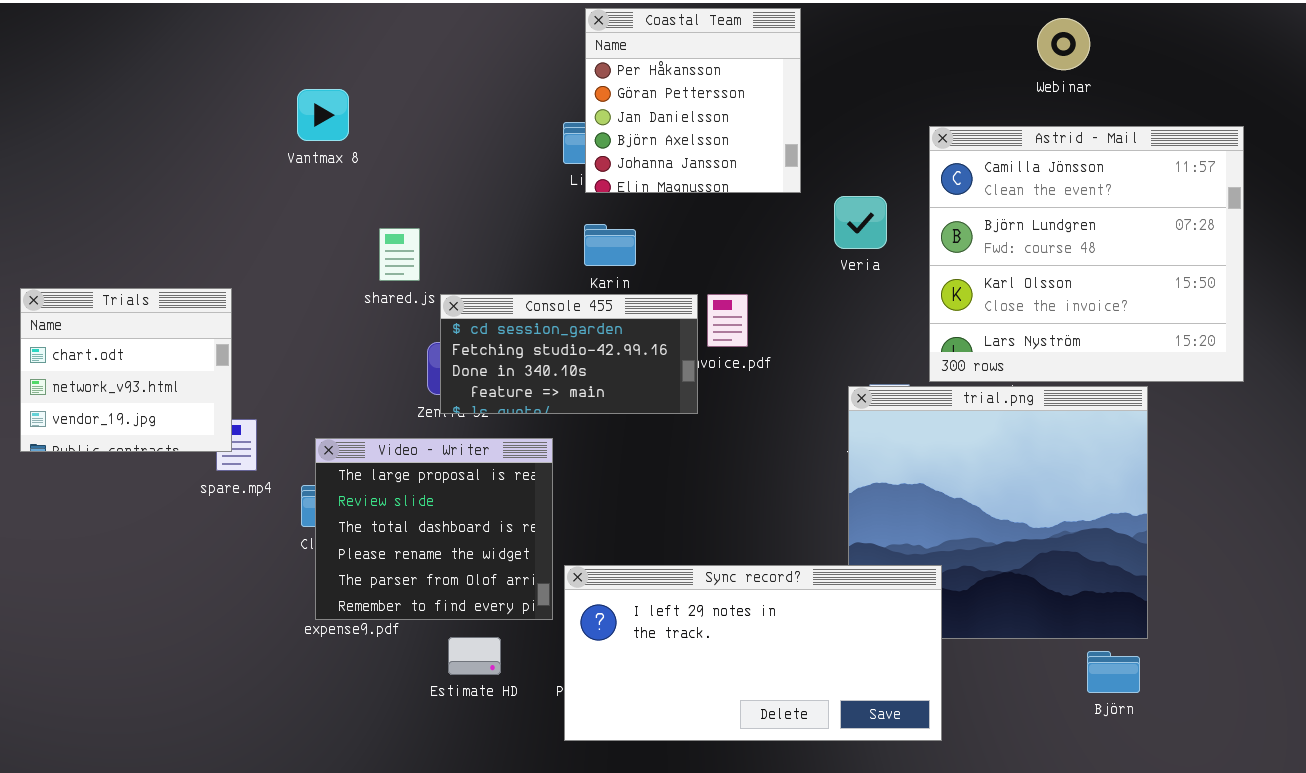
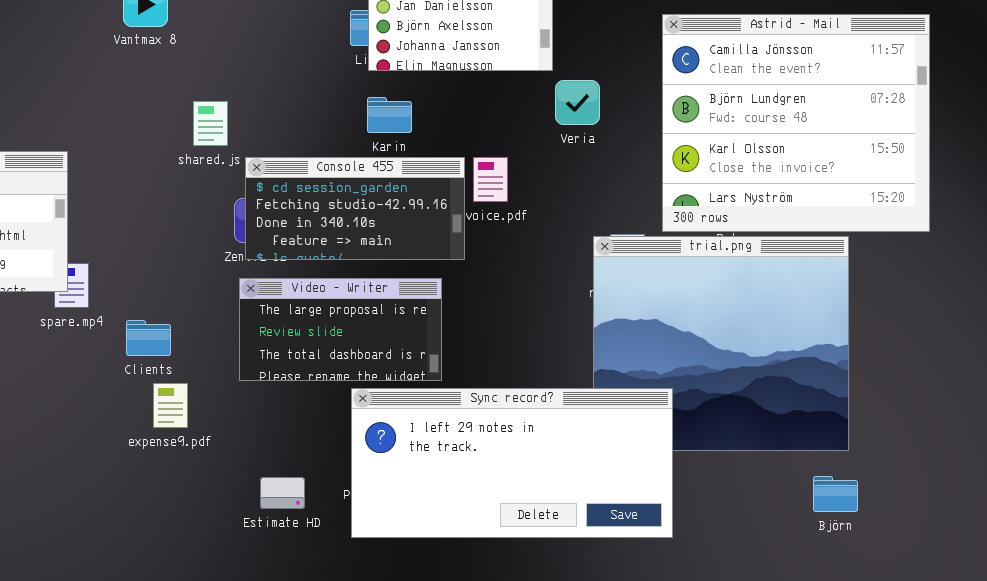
Veria: [834,196,887,249] -> [555,80,600,125], moved
Video - Writer: [315,438,553,620] -> [239,278,442,381], moved, resized
Estimate HD: [448,637,501,675] -> [260,477,305,509], moved
Björn: [1087,651,1140,693] -> [813,476,858,512], moved

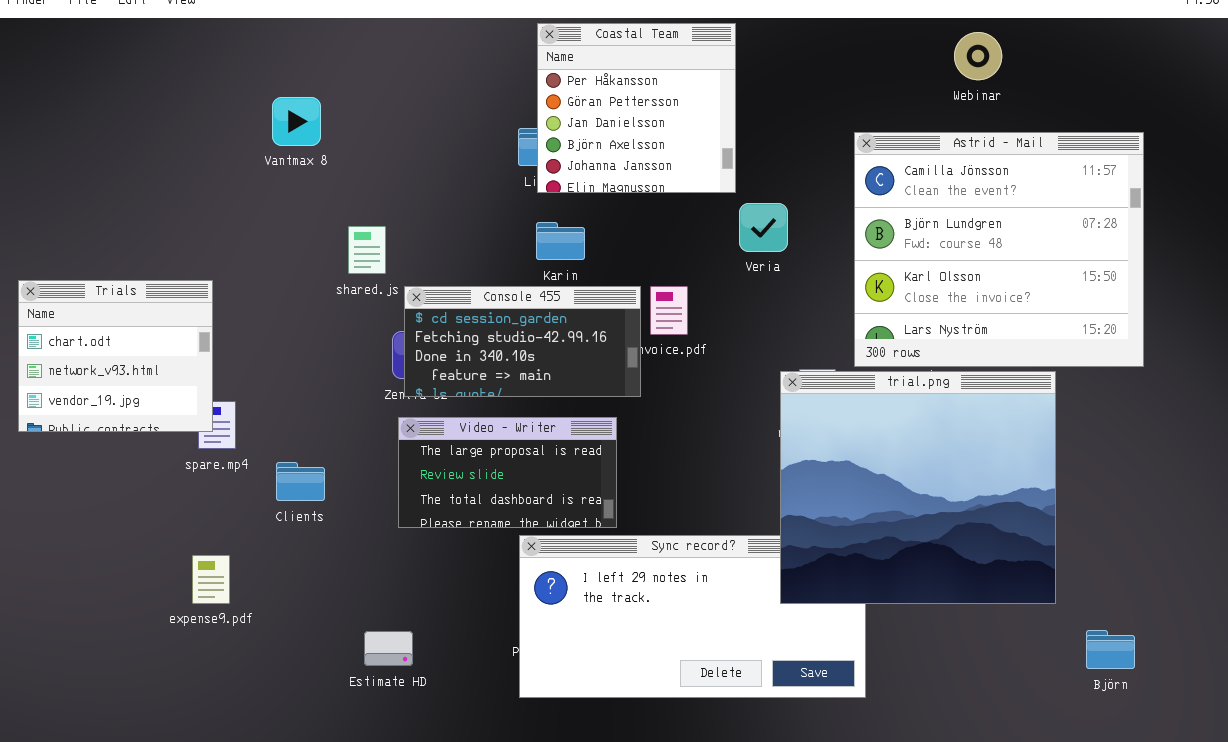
trial.png: [593,236,849,451] -> [780,371,1056,604], raised
expense9.pdf: [153,383,188,428] -> [192,555,230,604], moved
Björn: [813,476,858,512] -> [1086,630,1135,669], moved
Estimate HD: [260,477,305,509] -> [364,631,413,666], moved

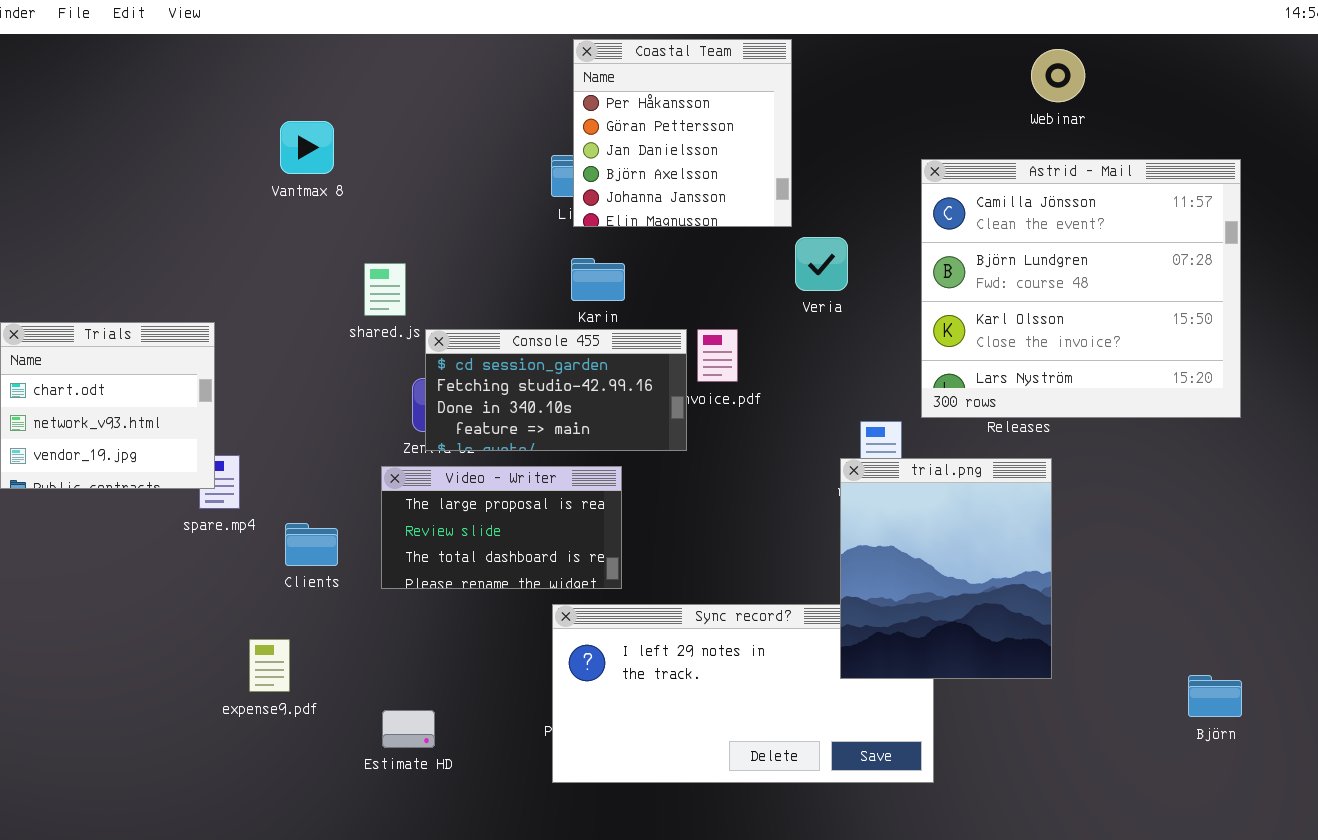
trial.png: [780,371,1056,604] -> [840,458,1052,679], resized
Video - Writer: [398,417,617,528] -> [381,466,622,589], moved
expense9.pdf: [192,555,230,604] -> [249,639,290,692], moved
Björn: [1086,630,1135,669] -> [1188,675,1242,717], moved

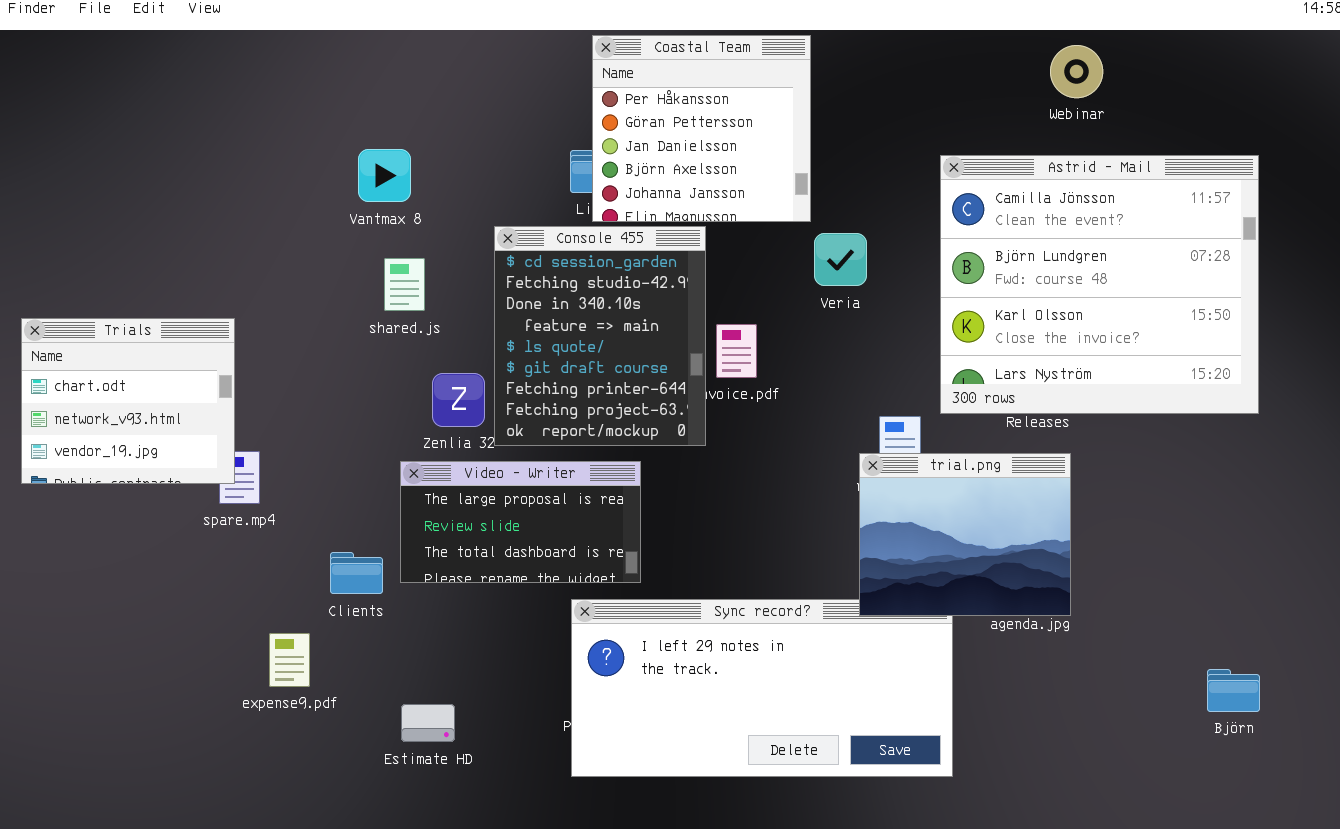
Vantmax 8: [280,121,334,174] -> [358,149,411,202], moved
Console 455: [425,329,687,451] -> [494,226,706,446], resized
trial.png: [840,458,1052,679] -> [859,453,1071,616], resized
Clients: [285,523,338,566] -> [330,552,383,594], moved

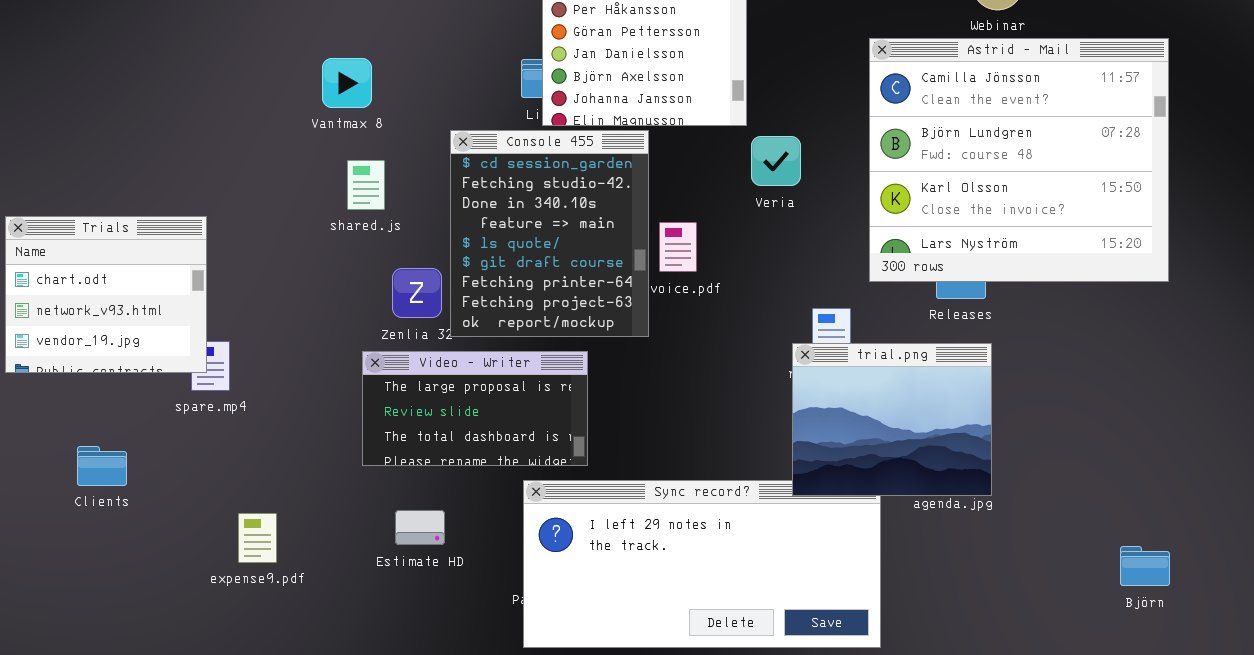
Astrid - Mail: [940,155,1259,414] -> [869,38,1169,282], moved
Clients: [330,552,383,594] -> [77,446,127,486], moved
Estimate HD: [401,704,455,742] -> [395,510,445,545], moved

